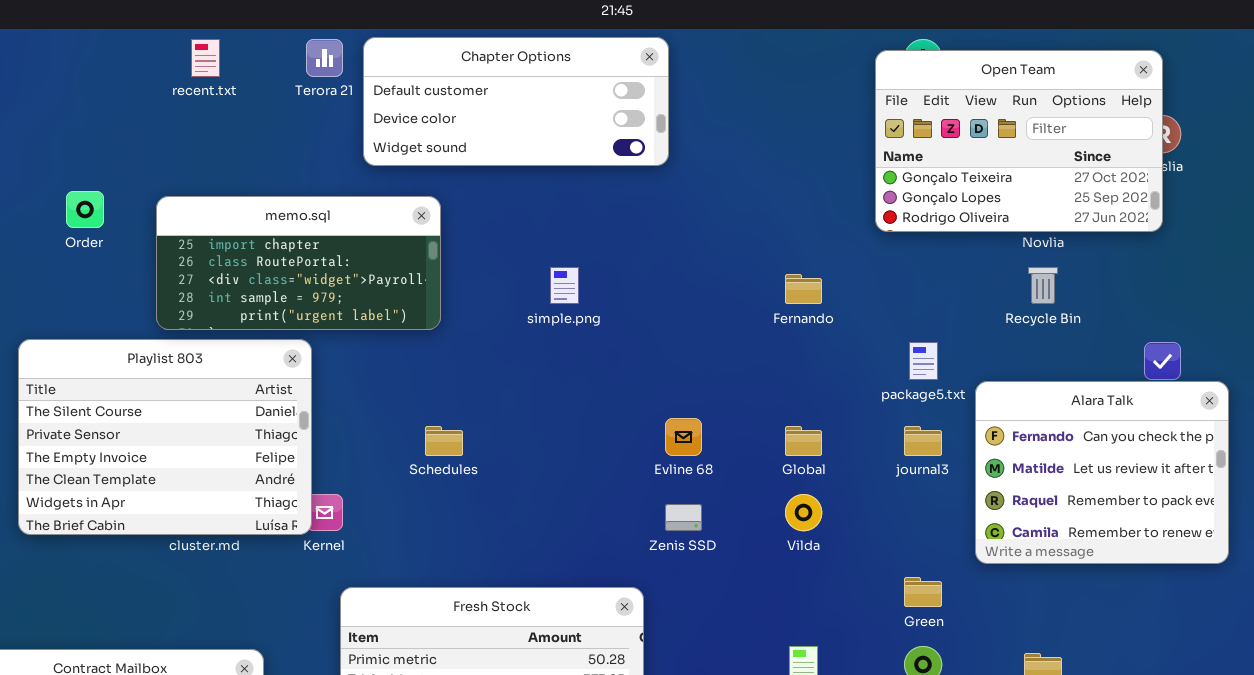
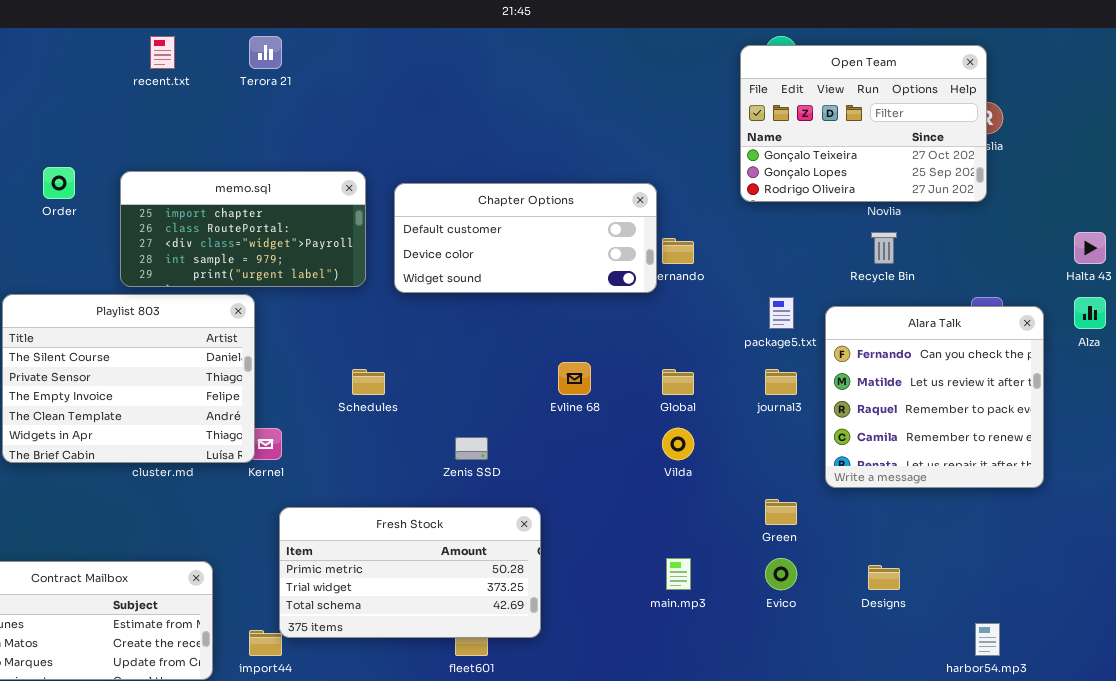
Chapter Options: [363,37,669,166] -> [394,183,657,293], moved
Alara Talk: [975,381,1229,564] -> [825,306,1044,488], resized
Zenis SSD: [665,504,702,531] -> [455,437,488,460], moved

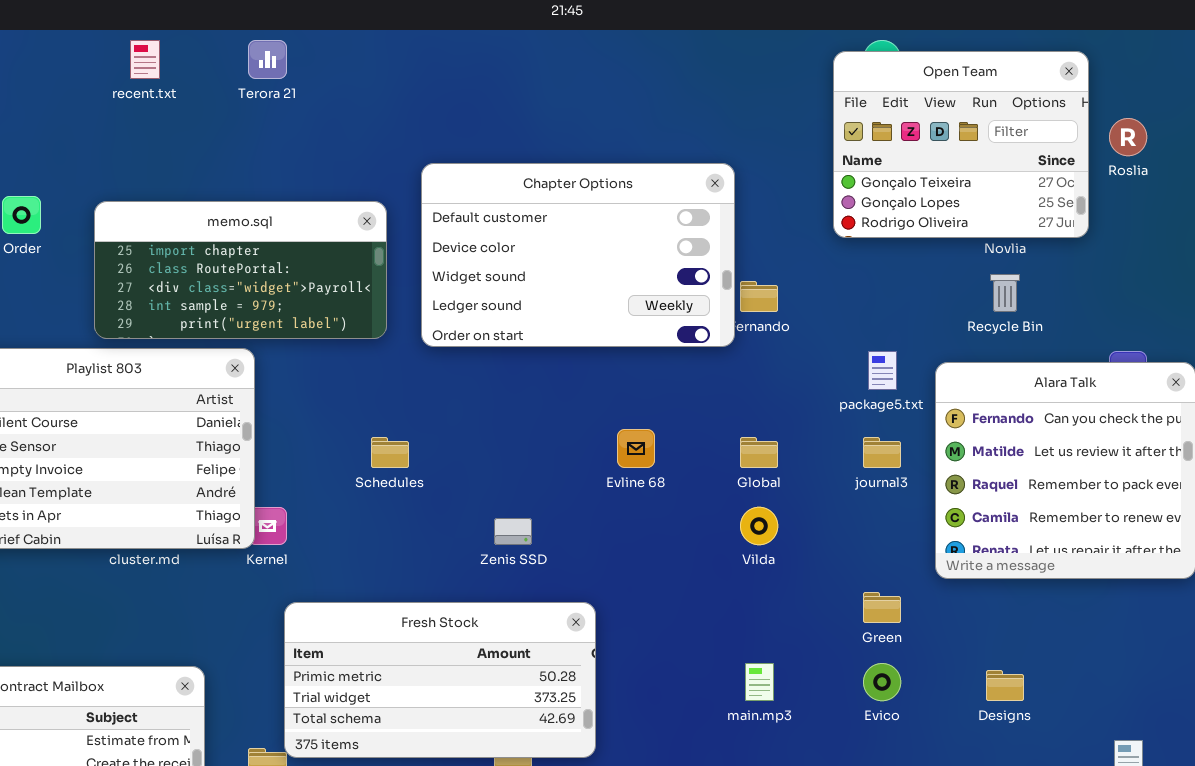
Open Team: [740,45,987,202] -> [833,51,1089,238], resized
Chapter Options: [394,183,657,293] -> [421,163,735,347], resized

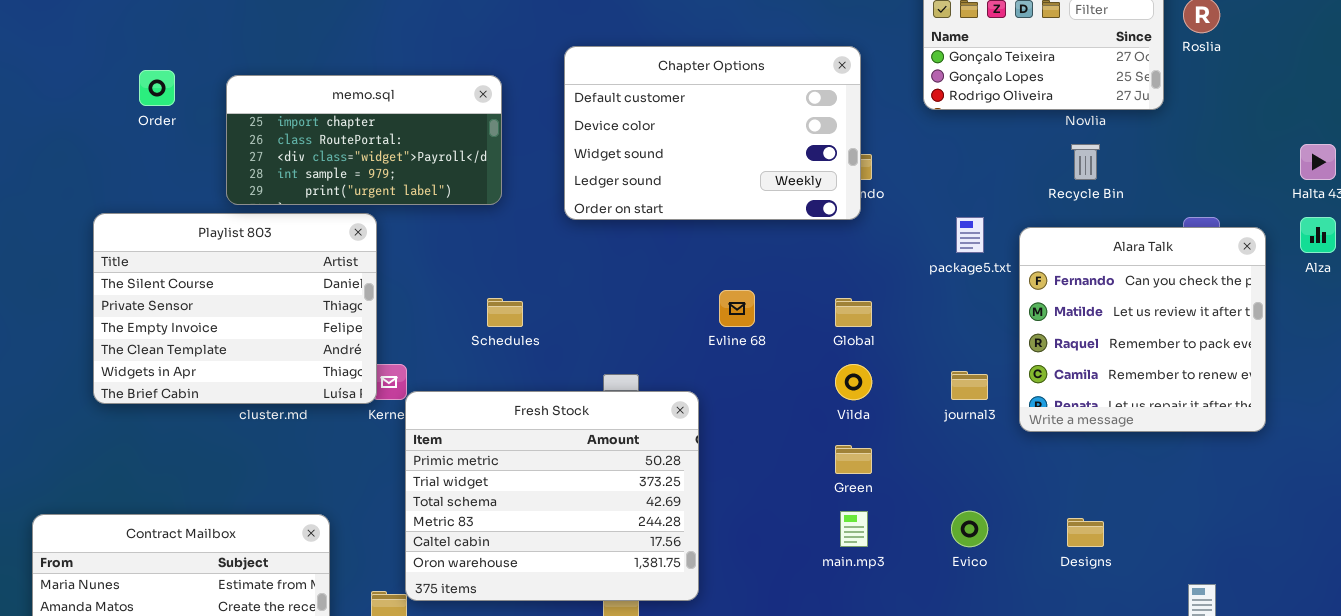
Chapter Options: [421,163,735,347] -> [564,46,861,220], moved
journal3: [863,437,901,468] -> [951,371,988,400], moved
Green: [863,592,901,623] -> [835,445,872,474], moved
Fresh Stock: [284,602,596,758] -> [405,391,699,601], resized

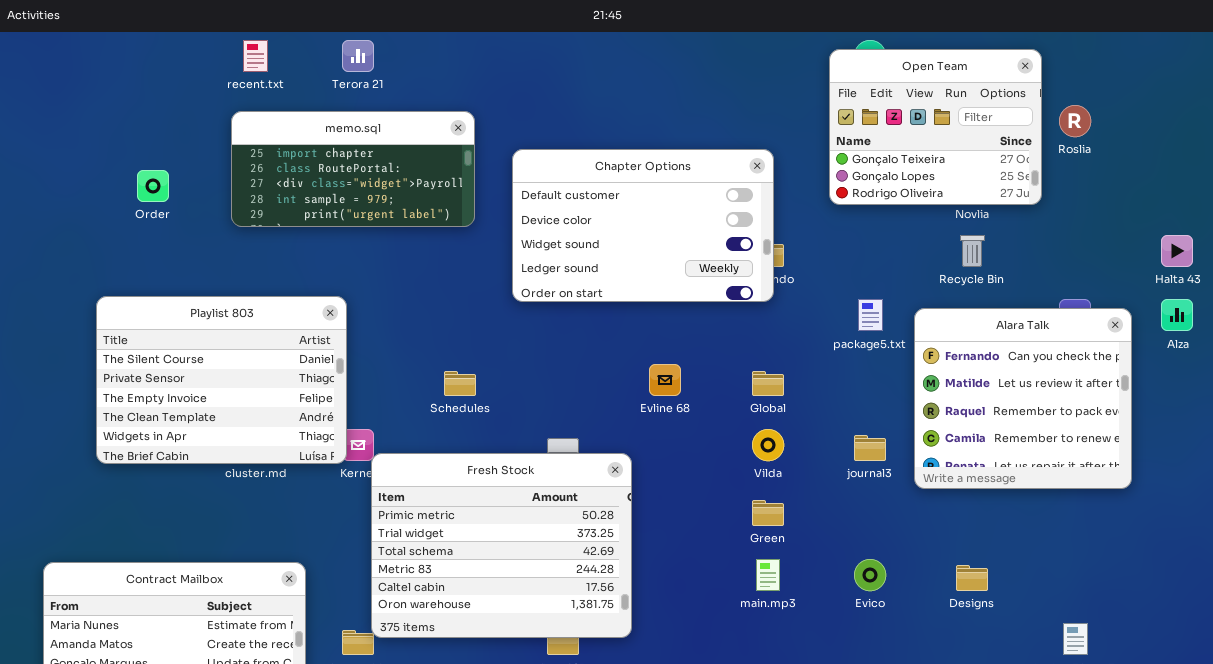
memo.sql: [226,75,502,205] -> [231,111,475,227], moved

